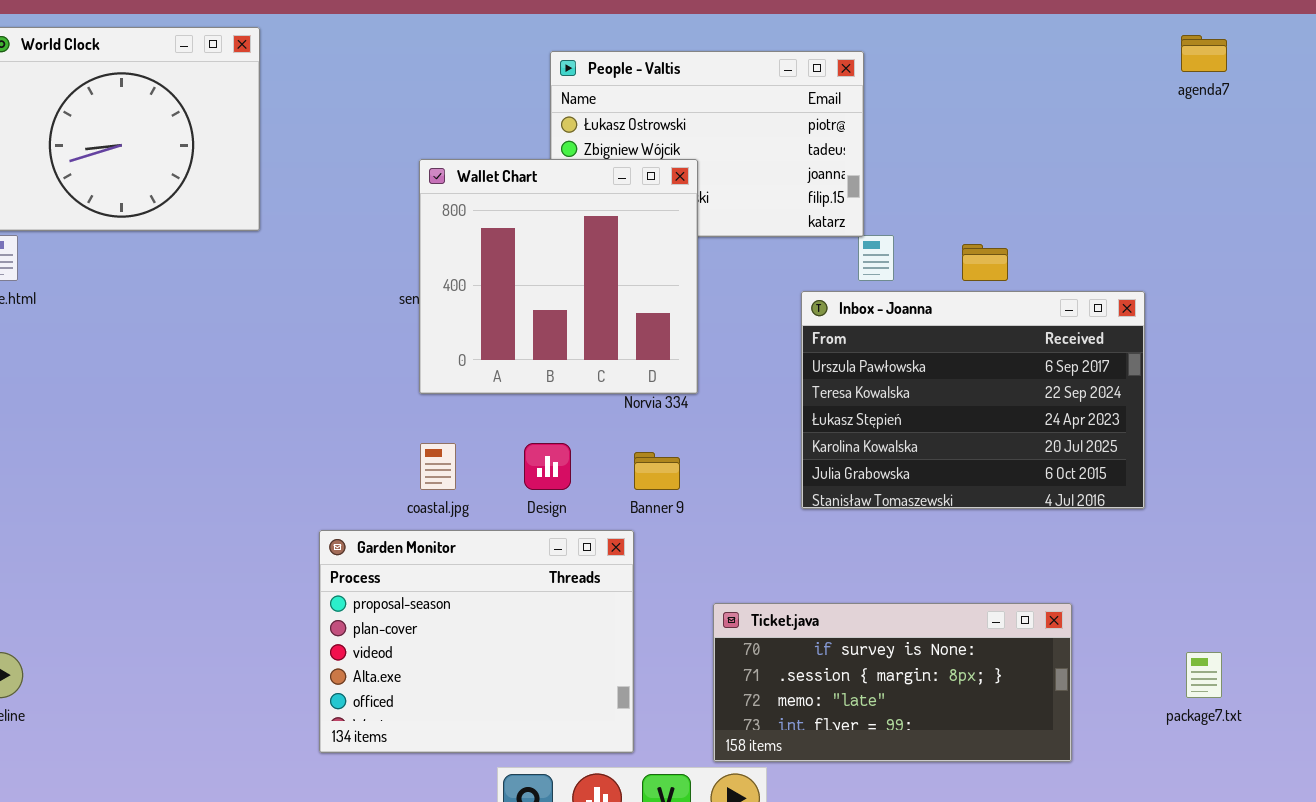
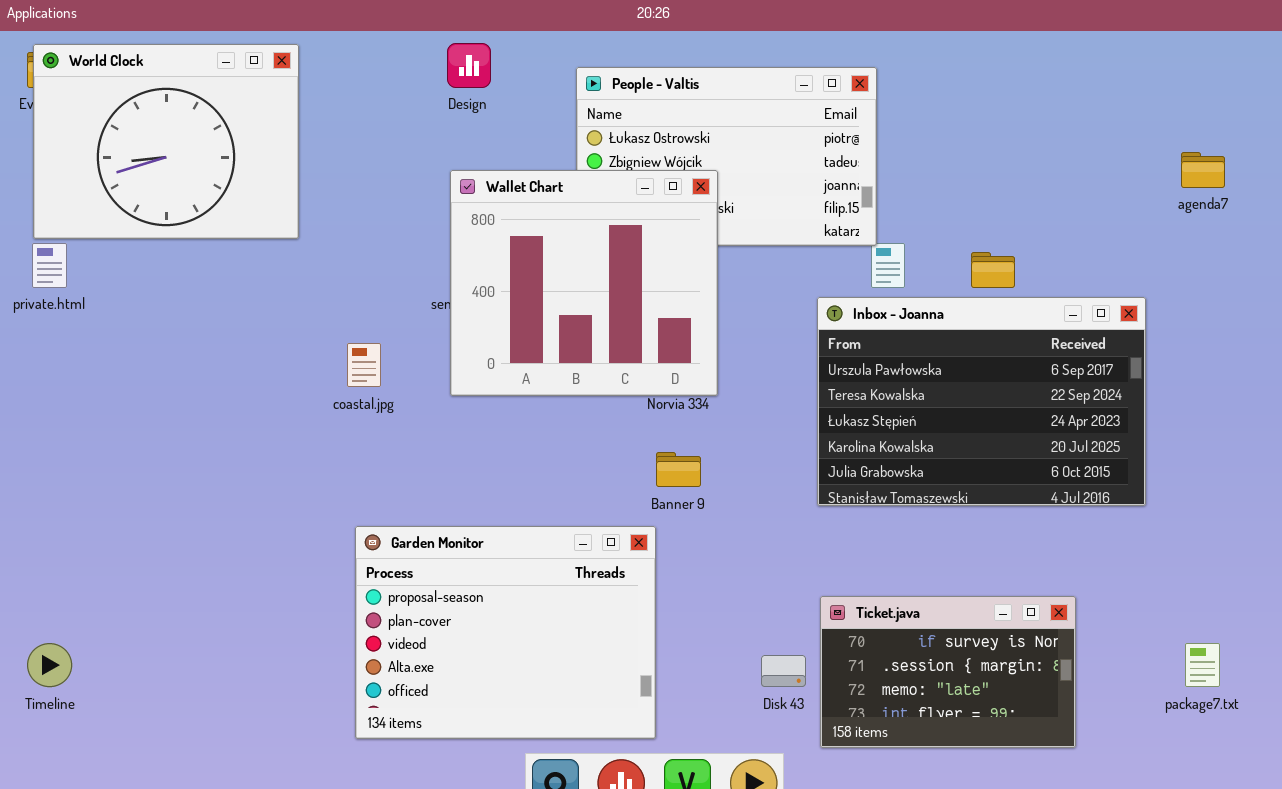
agenda7: [1181,35,1227,72] -> [1181,152,1225,188], moved
coastal.jpg: [420,443,456,490] -> [347,343,381,387], moved
Design: [524,443,571,490] -> [447,43,491,88], moved
Ticket.java: [713,603,1072,762] -> [820,596,1076,748], resized

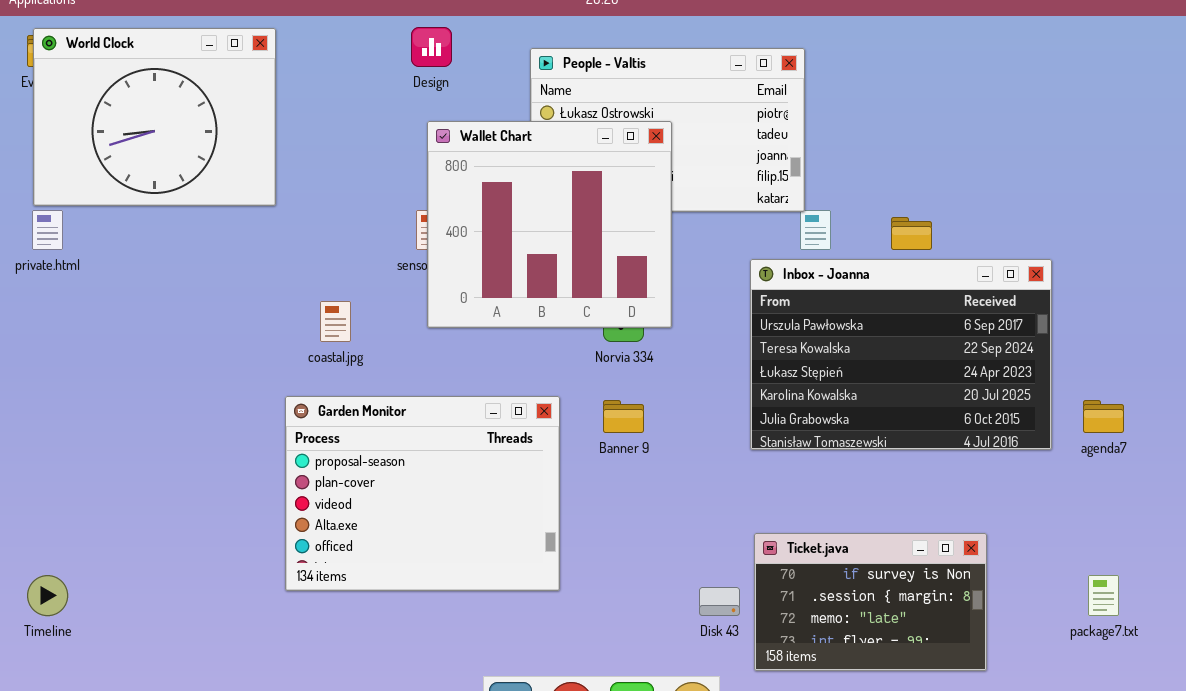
agenda7: [1181,152,1225,188] -> [1083,400,1124,433], moved
Wallet Chart: [450,170,718,396] -> [427,121,672,328], moved
Garden Monitor: [355,526,656,739] -> [285,396,560,591], moved

